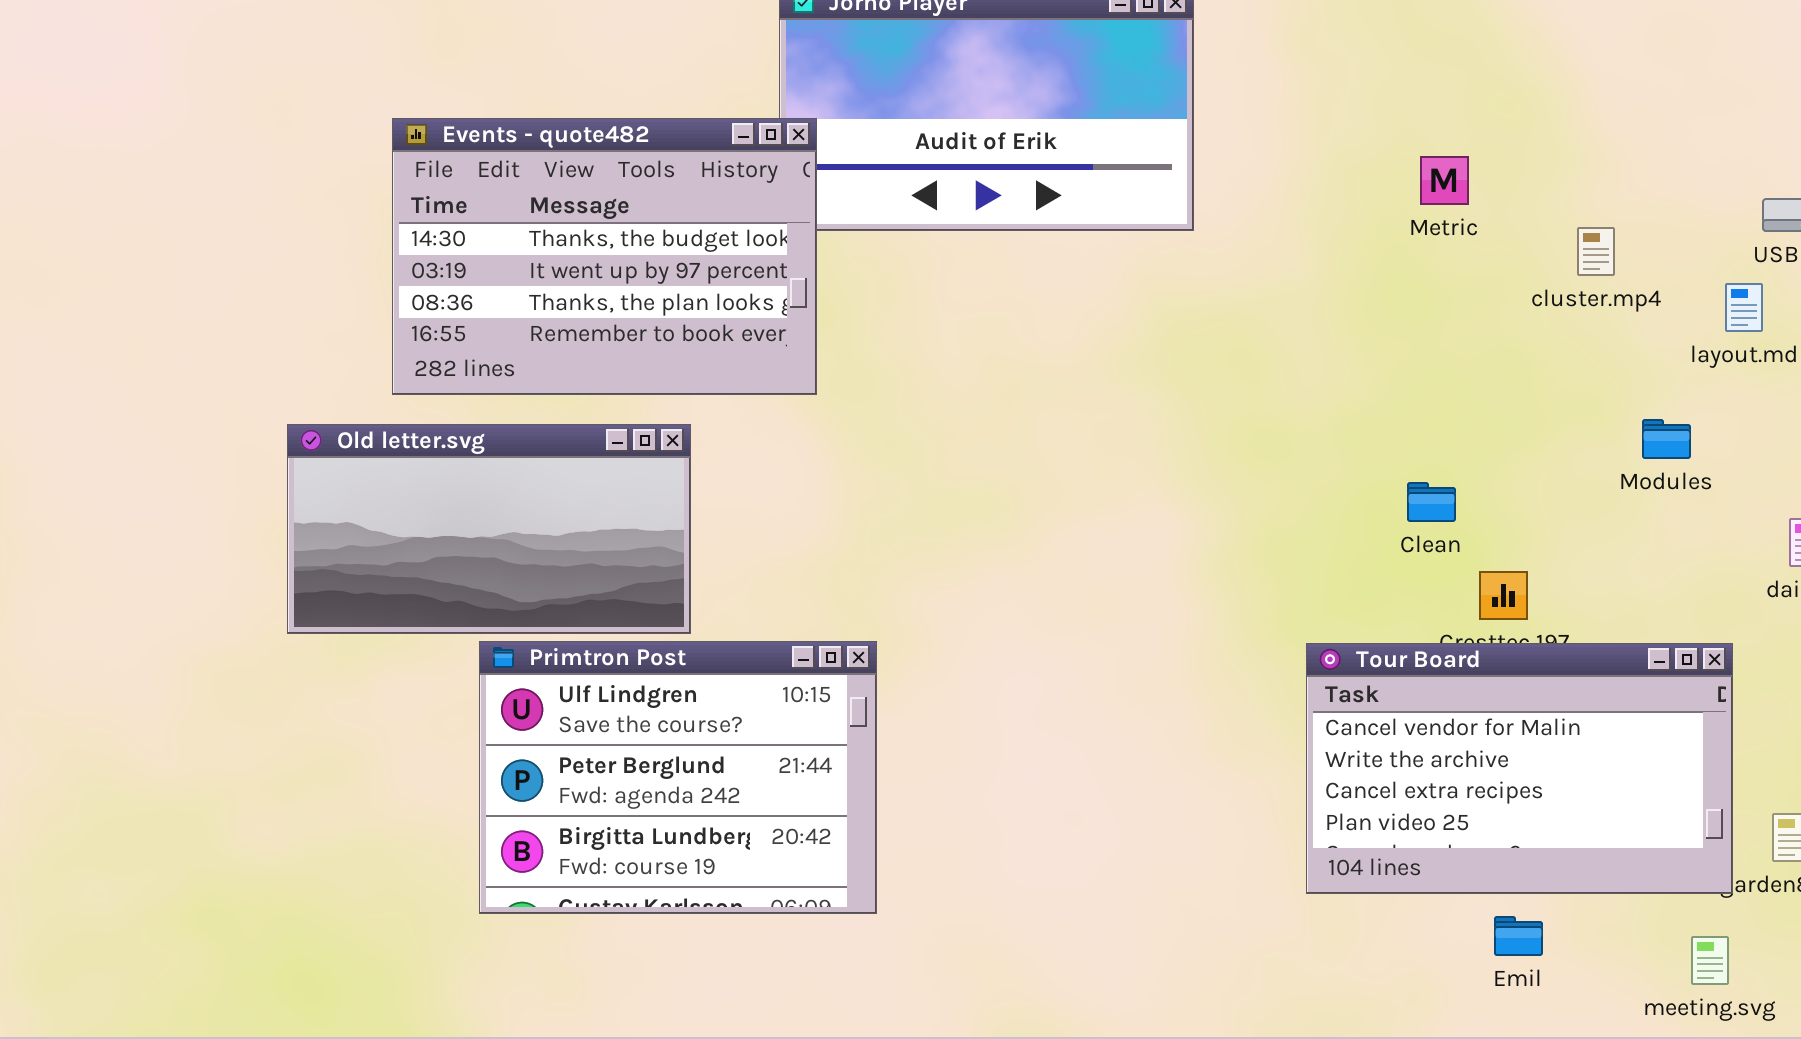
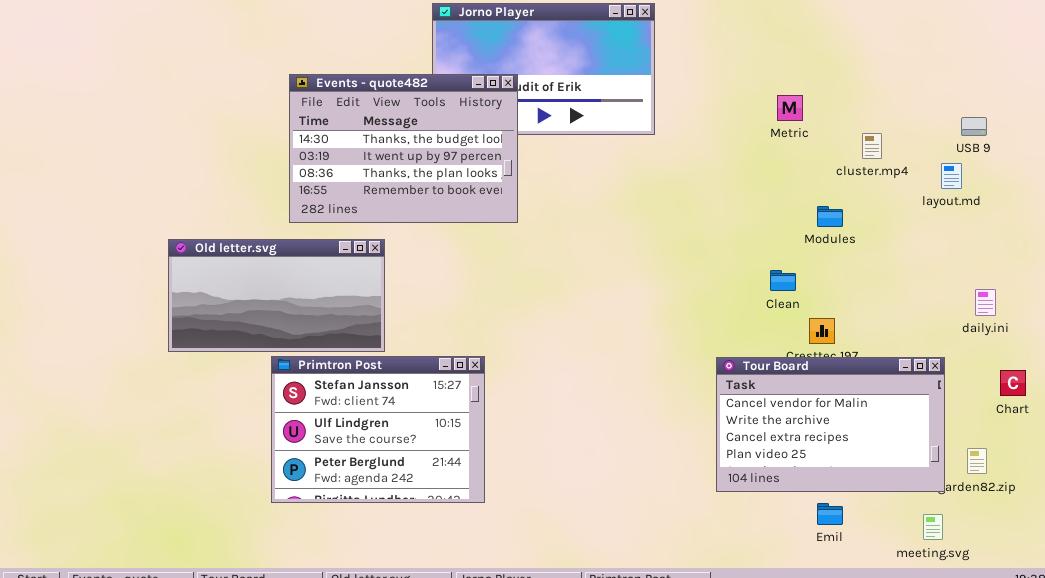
Events - quote482: [392,118,817,395] -> [289,74,518,223], moved
Modules: [1642,419,1691,459] -> [817,206,843,227], moved
Primtron Post: [479,641,877,914] -> [271,356,485,503], scrolled up 1 row

